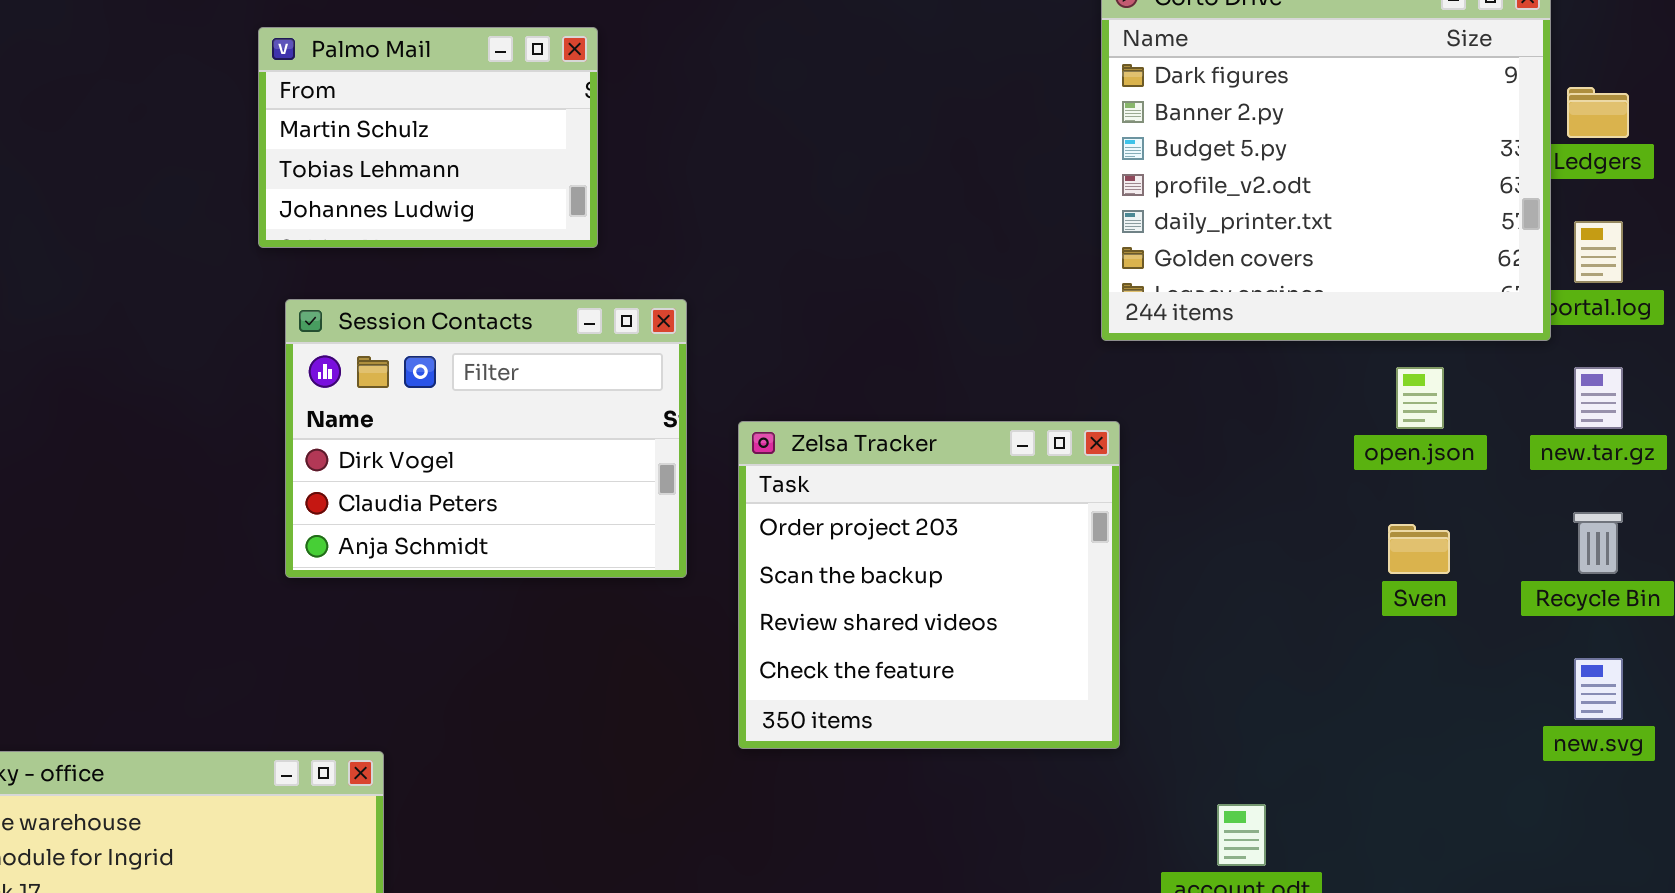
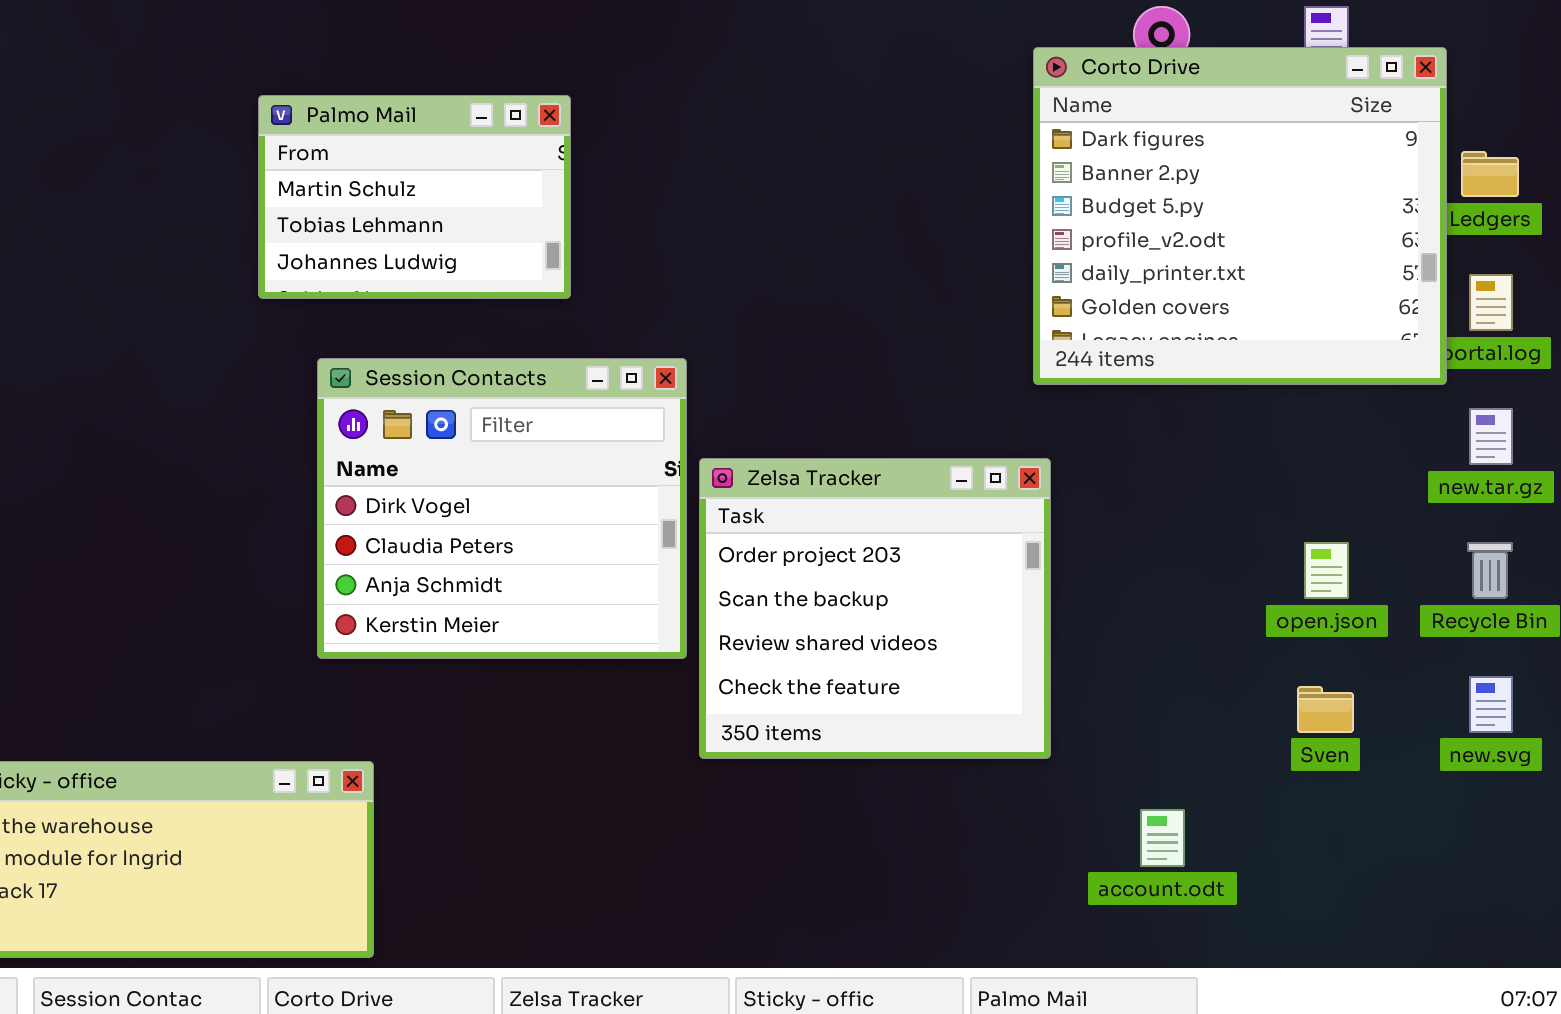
Session Contacts: [285,299,687,578] -> [317,358,687,659], moved, resized
open.json: [1396,367,1444,429] -> [1304,542,1349,599], moved
Sven: [1388,524,1450,574] -> [1297,686,1354,733], moved

